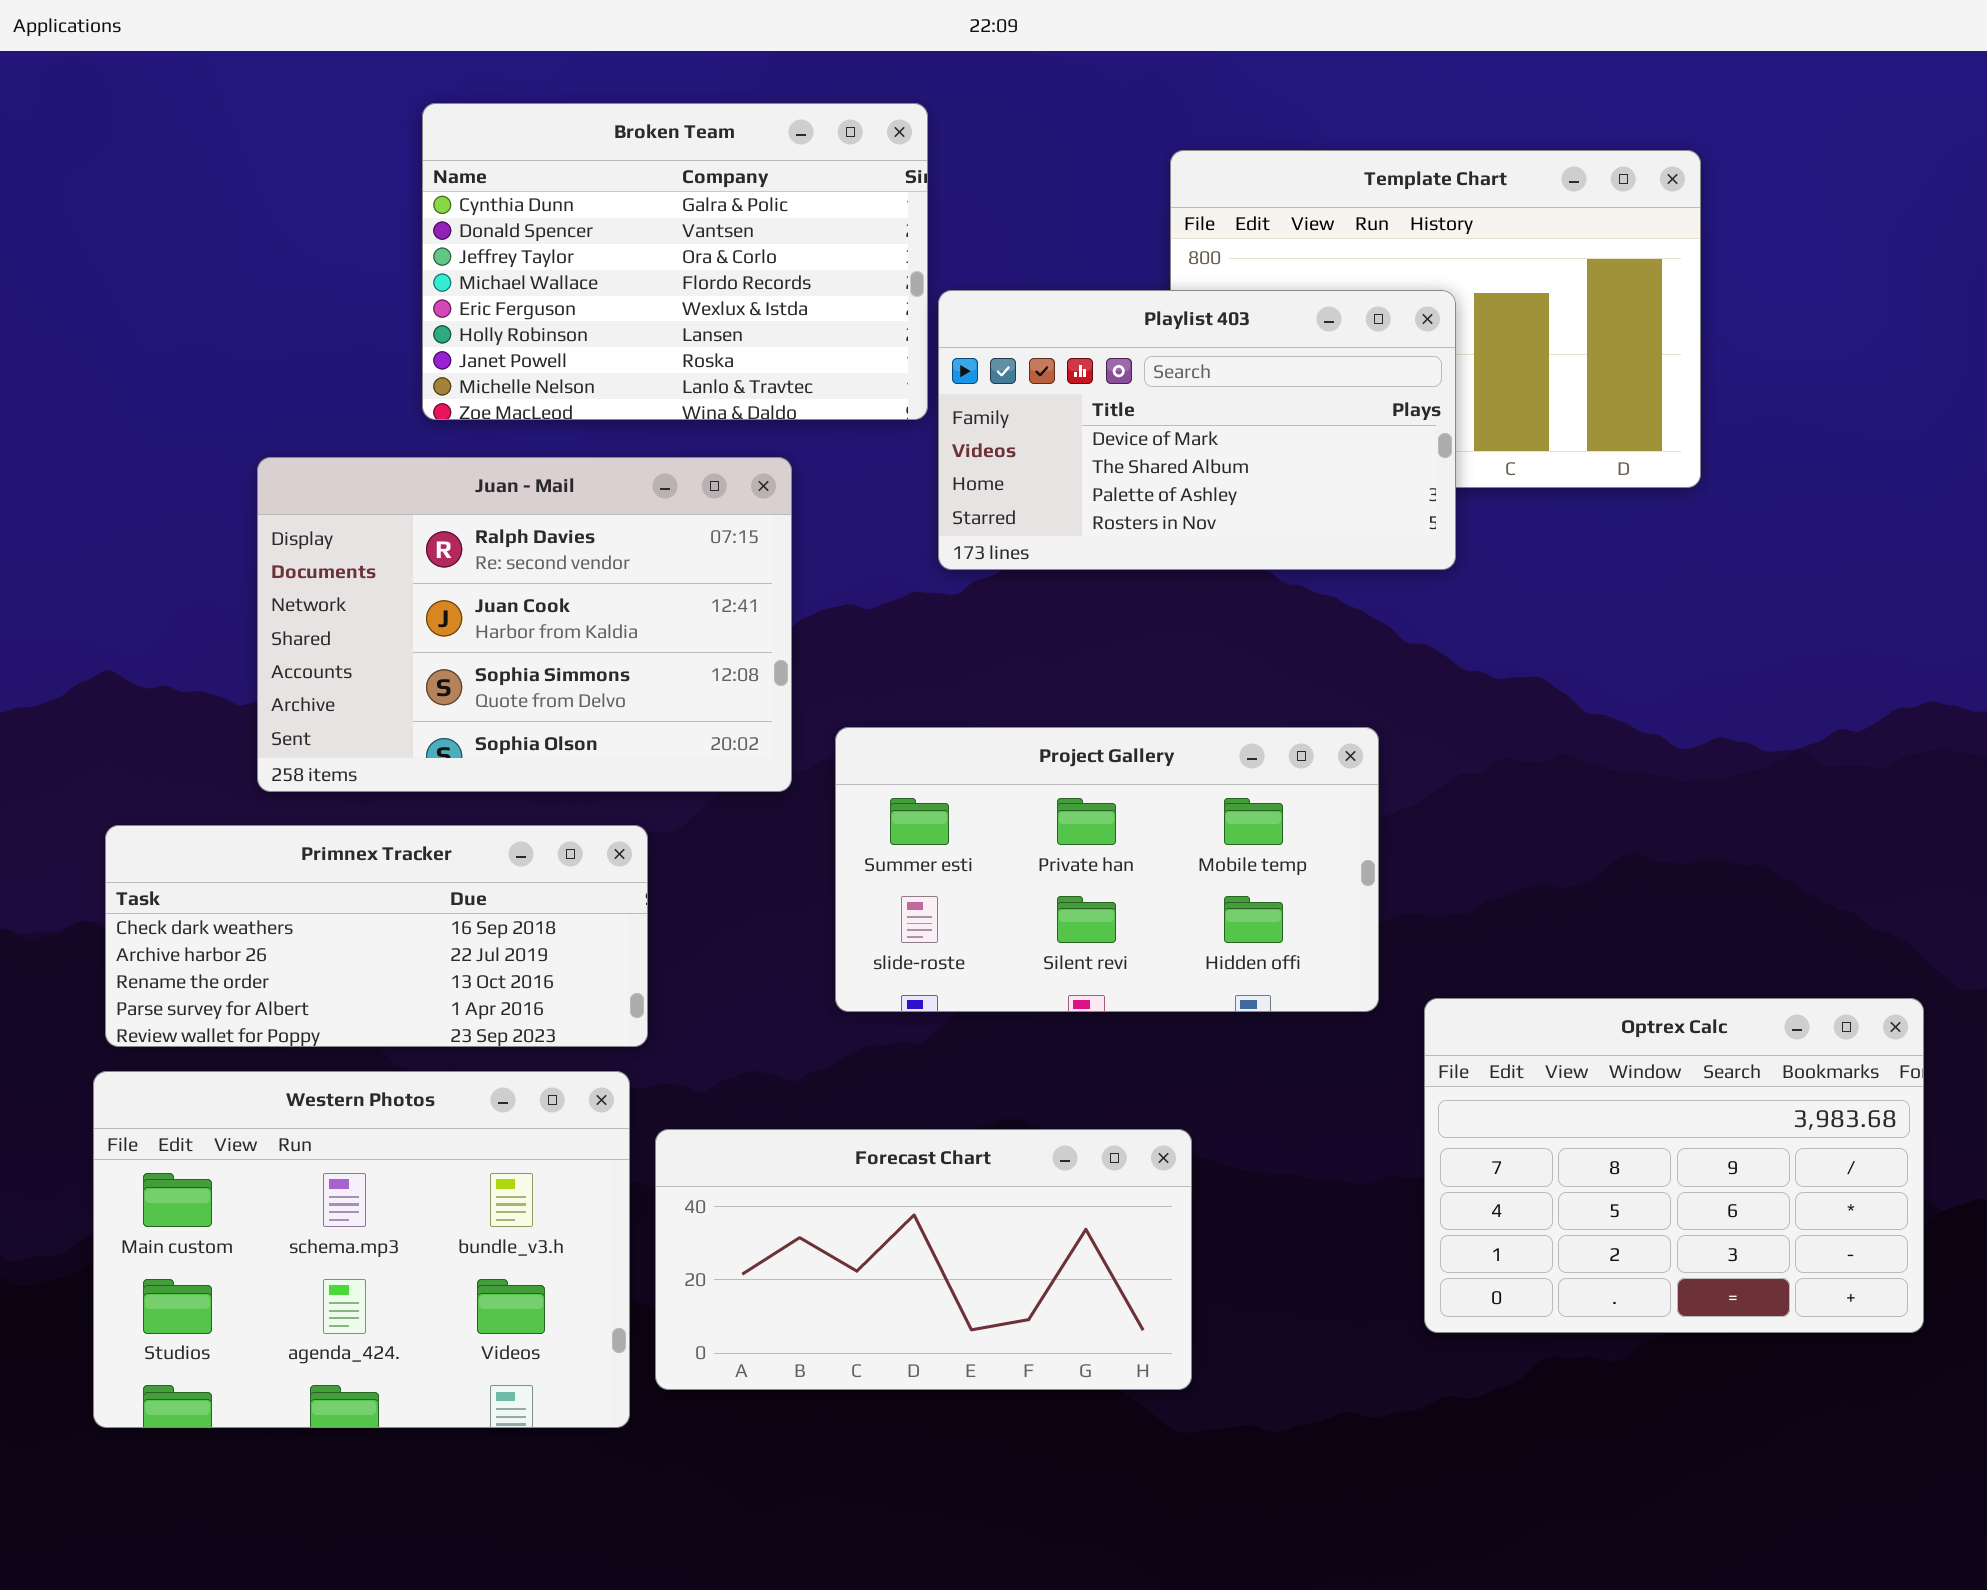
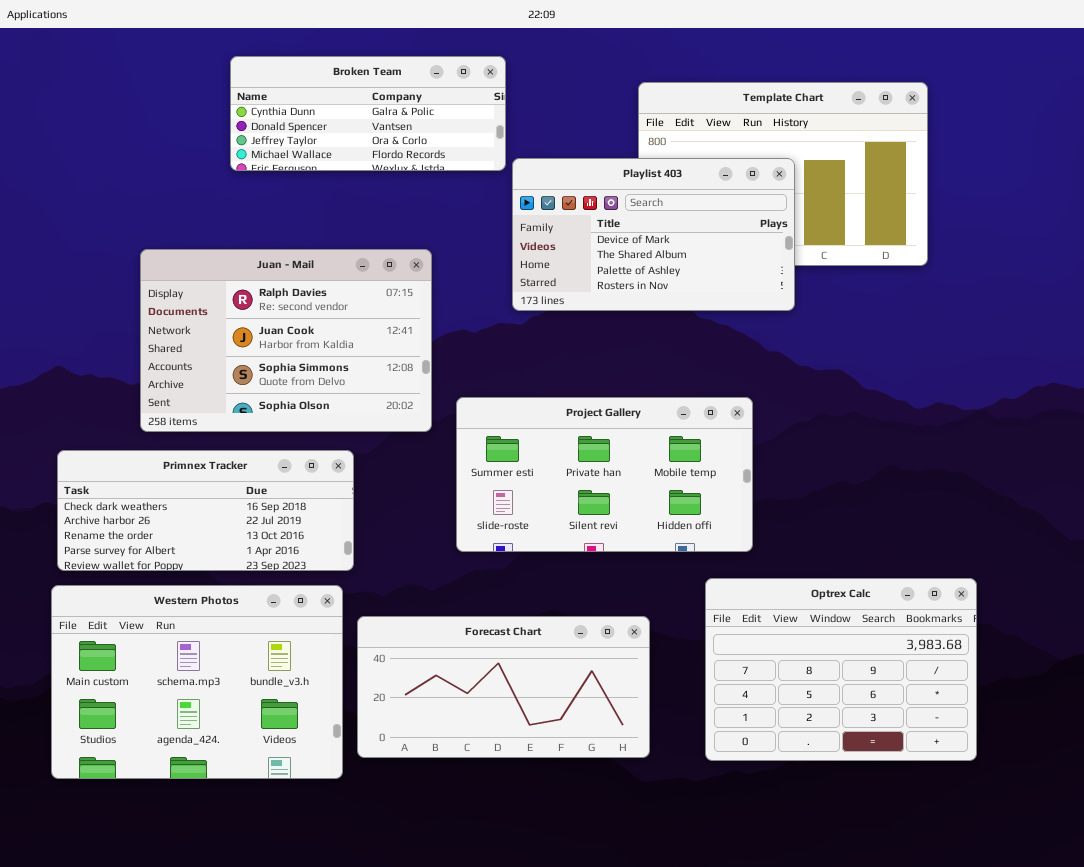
Broken Team: [422,103,928,420] -> [230,56,506,171], resized
Optrex Calc: [1424,998,1924,1333] -> [705,578,977,761], moved

